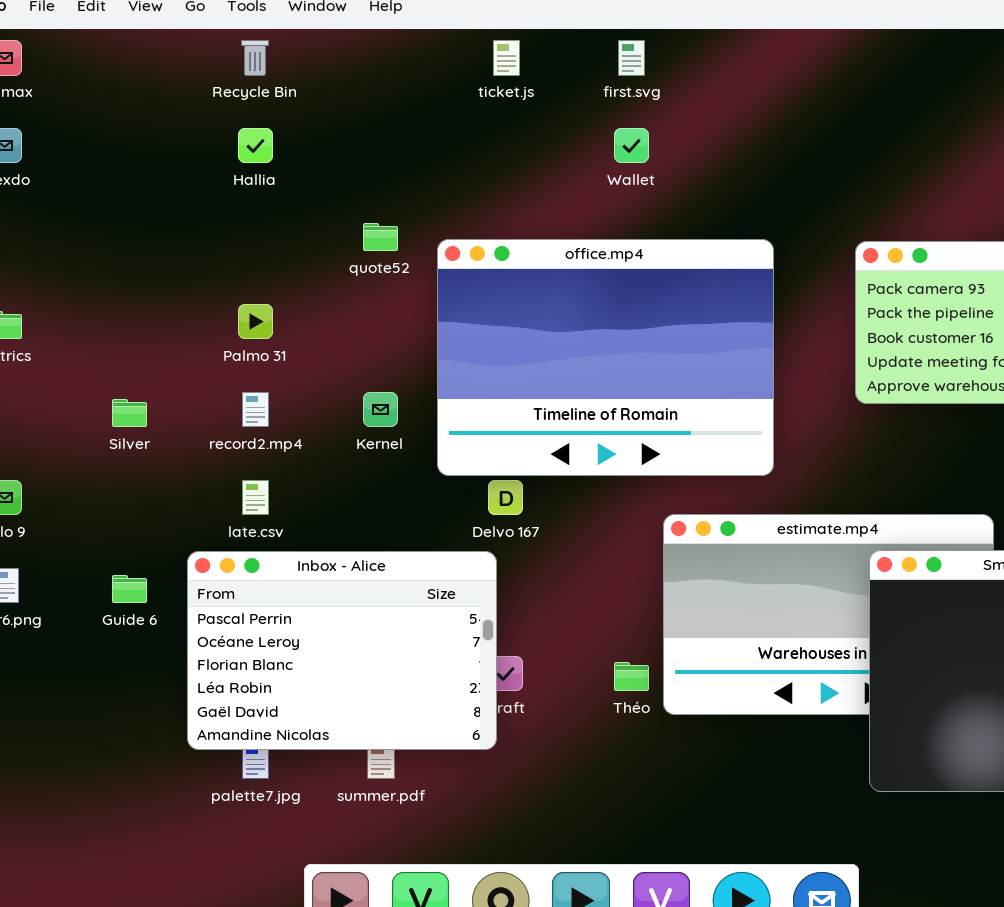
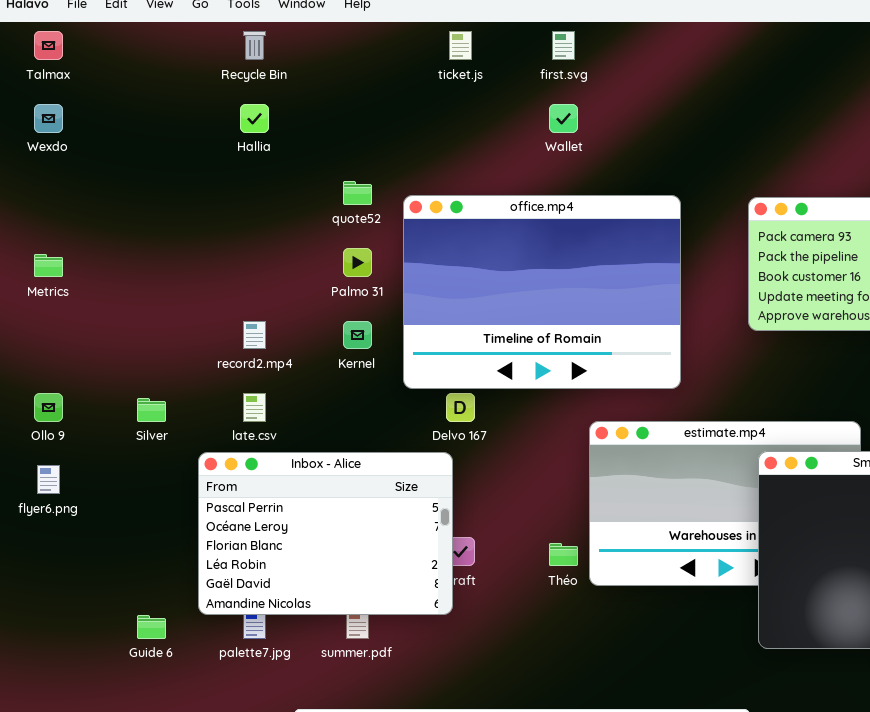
Palmo 31: [238,304,273,339] -> [343,248,372,277], moved
Silver: [112,399,147,427] -> [137,398,166,422], moved
Guide 6: [112,575,147,603] -> [137,615,166,639], moved

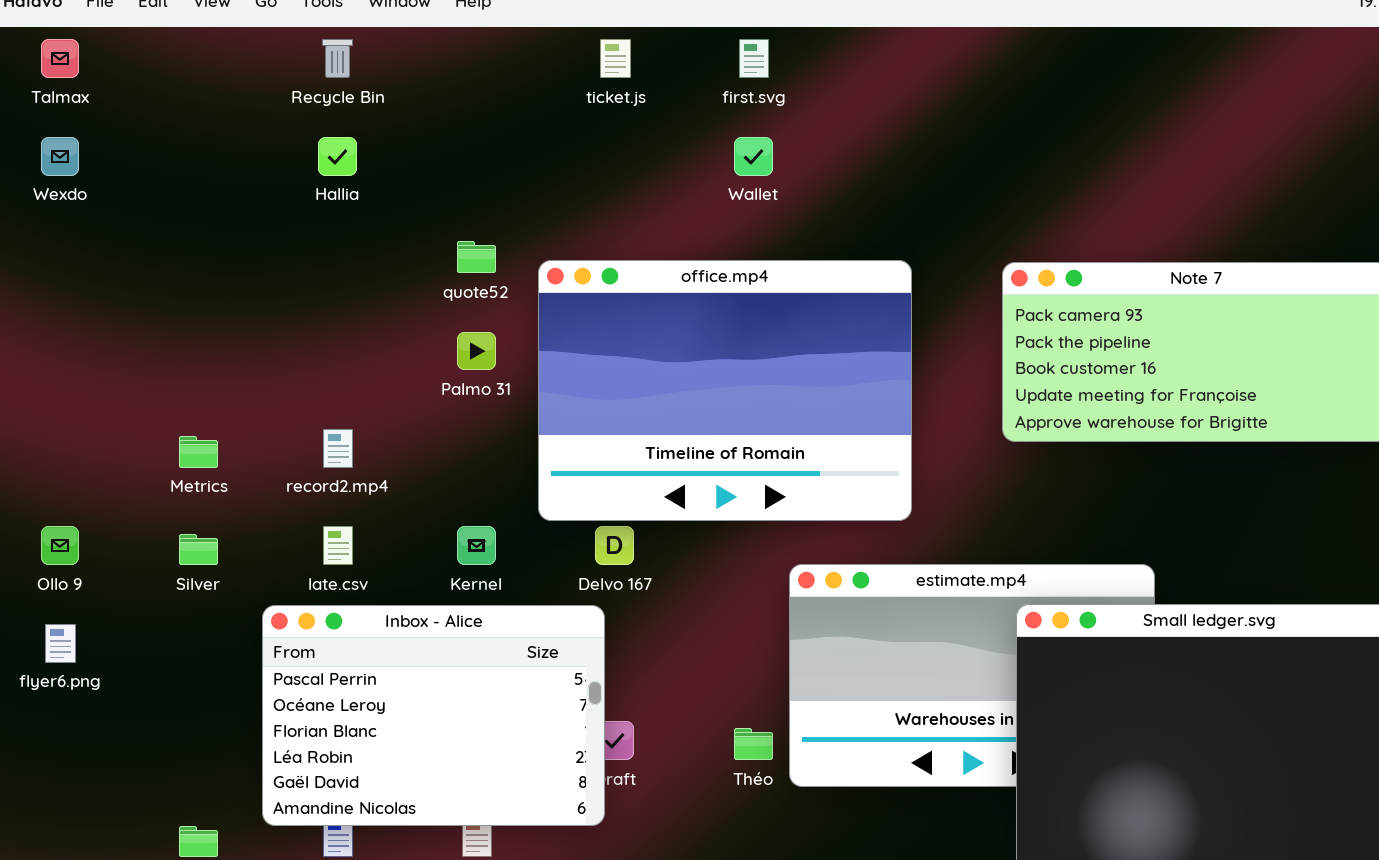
Metrics: [34,254,63,277] -> [179,436,218,468], moved
Kernel: [343,321,372,349] -> [457,526,496,565], moved

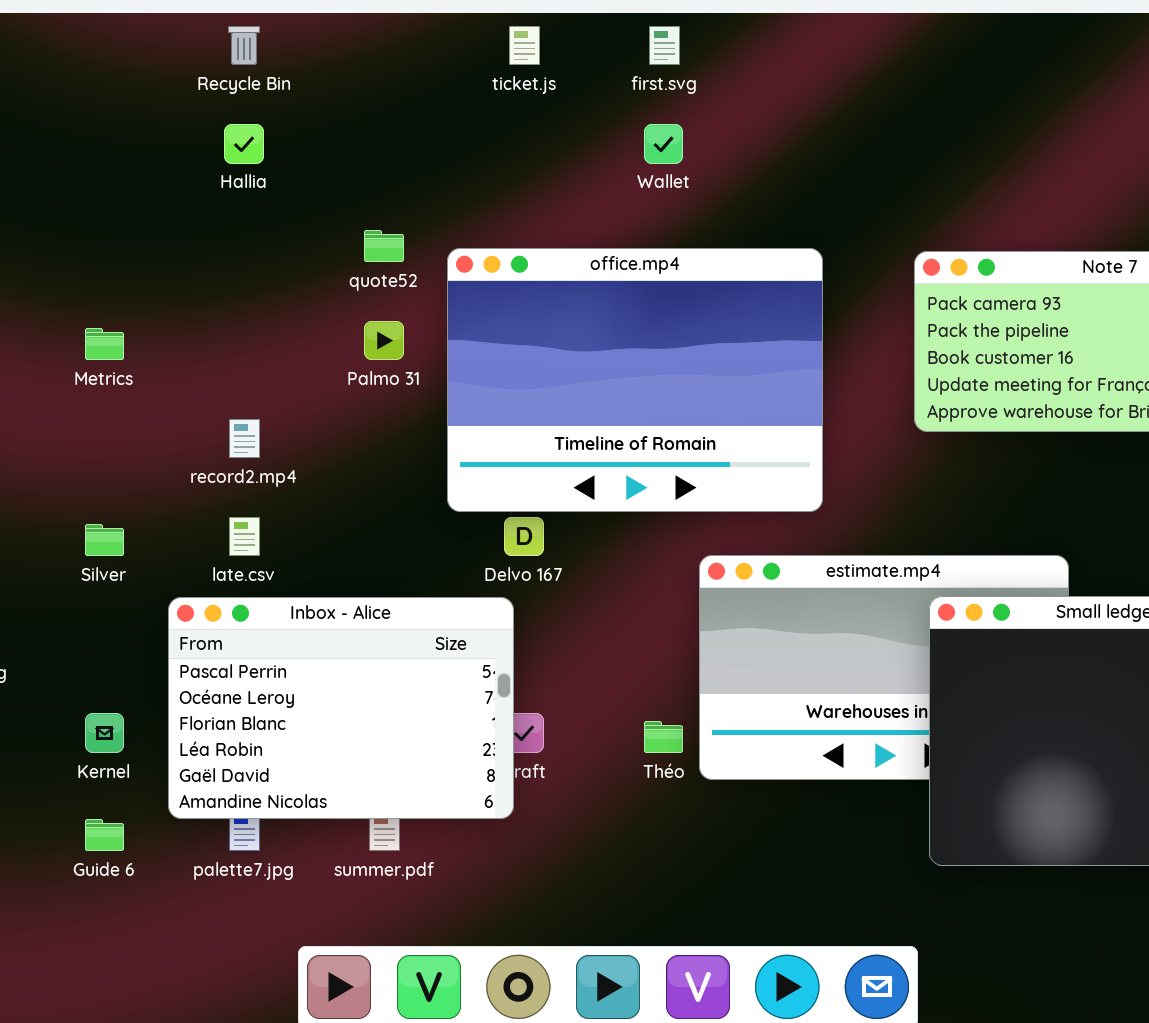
Metrics: [179,436,218,468] -> [85,328,124,360], moved
Kernel: [457,526,496,565] -> [85,713,124,753], moved

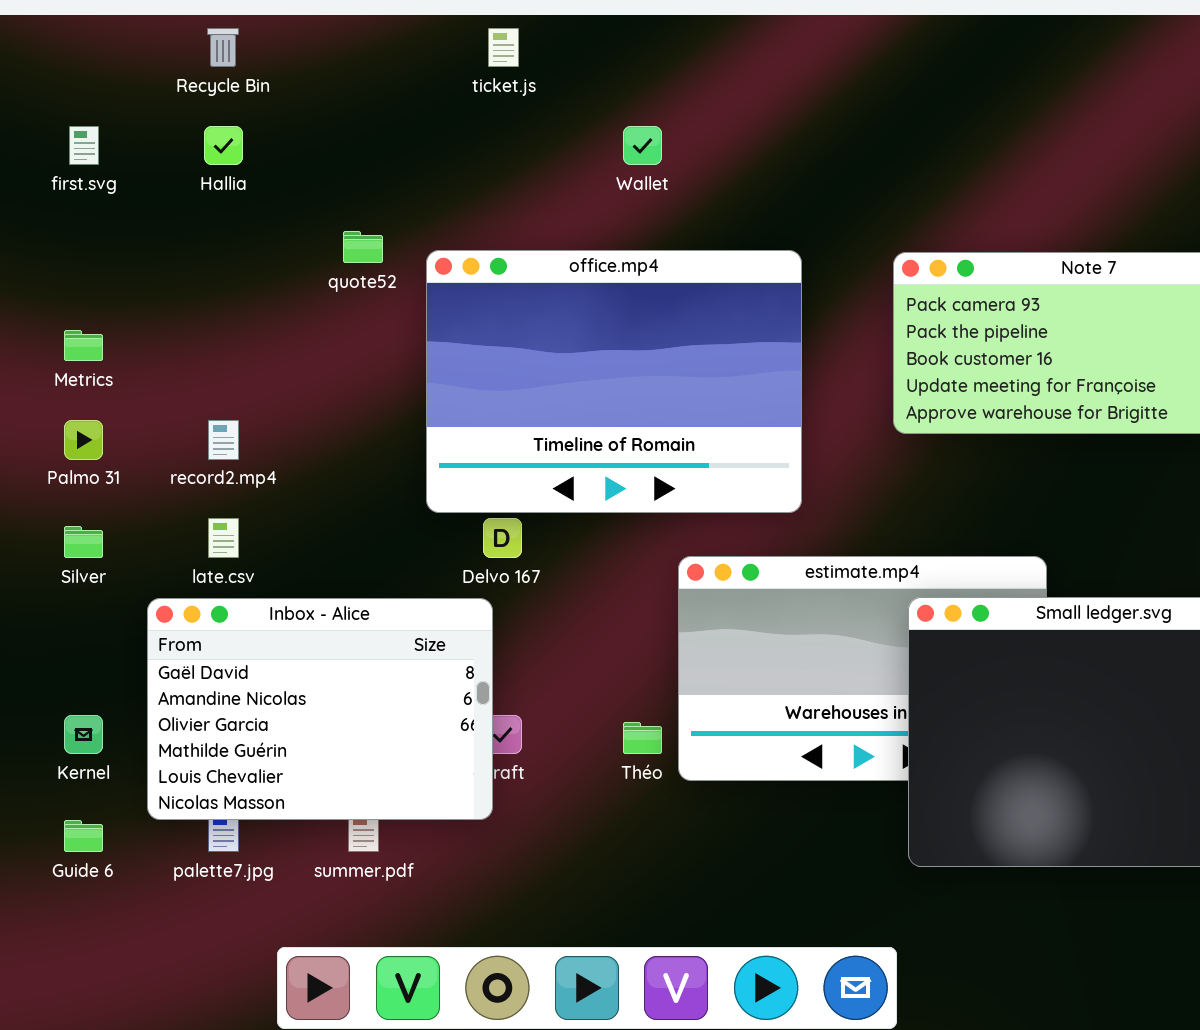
first.svg: [649,26,680,65] -> [69,126,99,165], moved
Palmo 31: [364,321,404,360] -> [64,420,103,460], moved
Inbox - Alice: [168,597,514,819] -> [147,598,493,820], scrolled down 4 rows

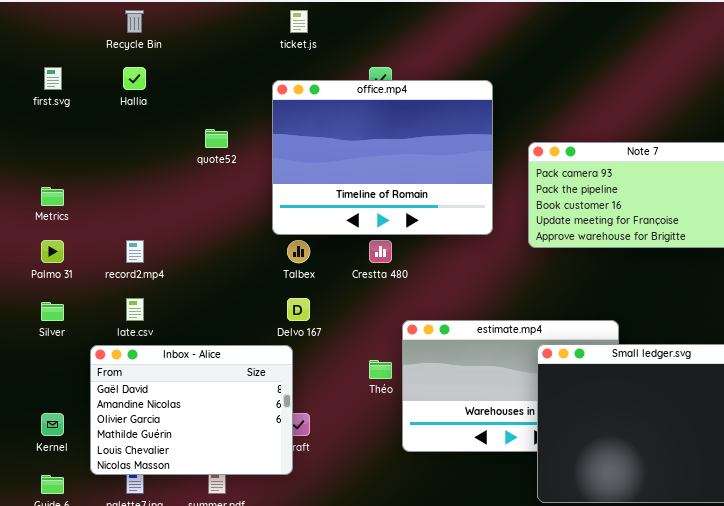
office.mp4: [426,250,802,513] -> [272,80,493,235], moved
Théo: [623,722,662,754] -> [369,360,392,379], moved

